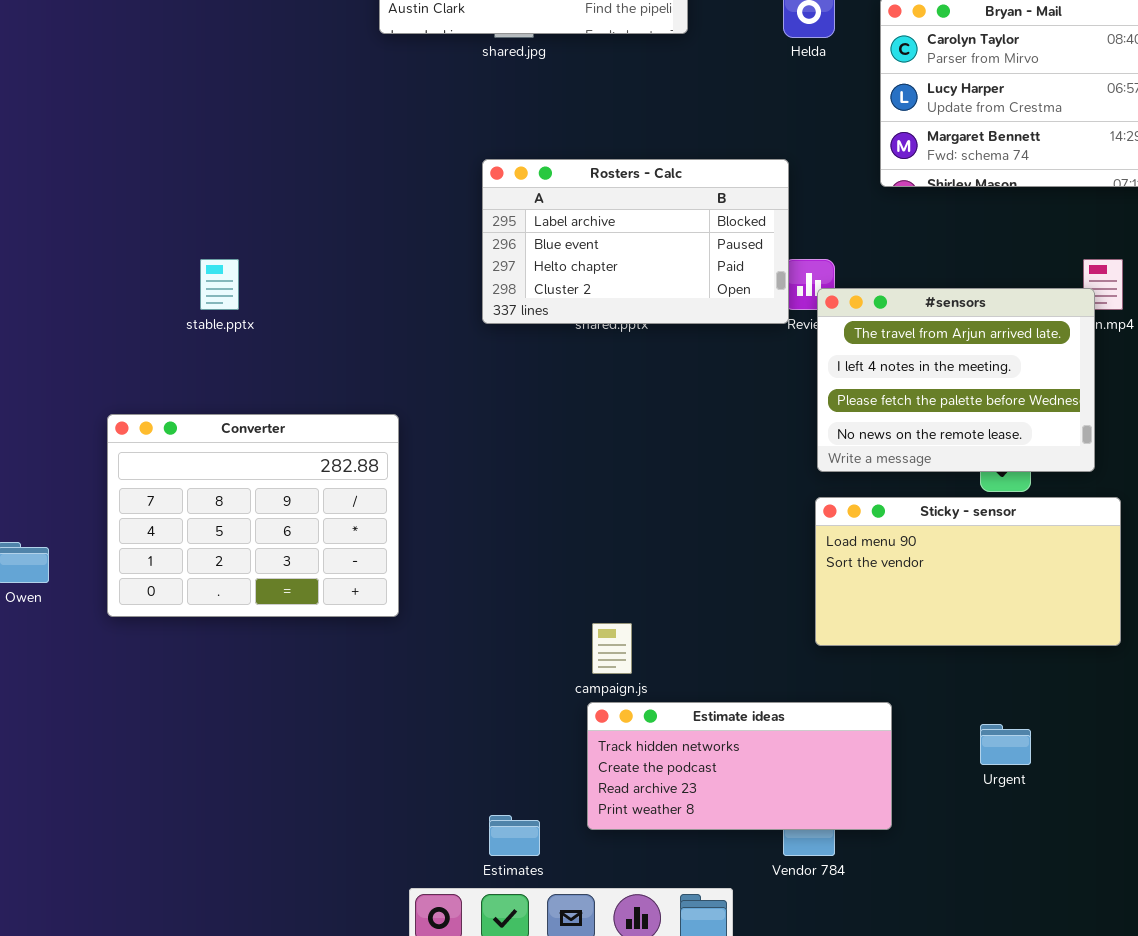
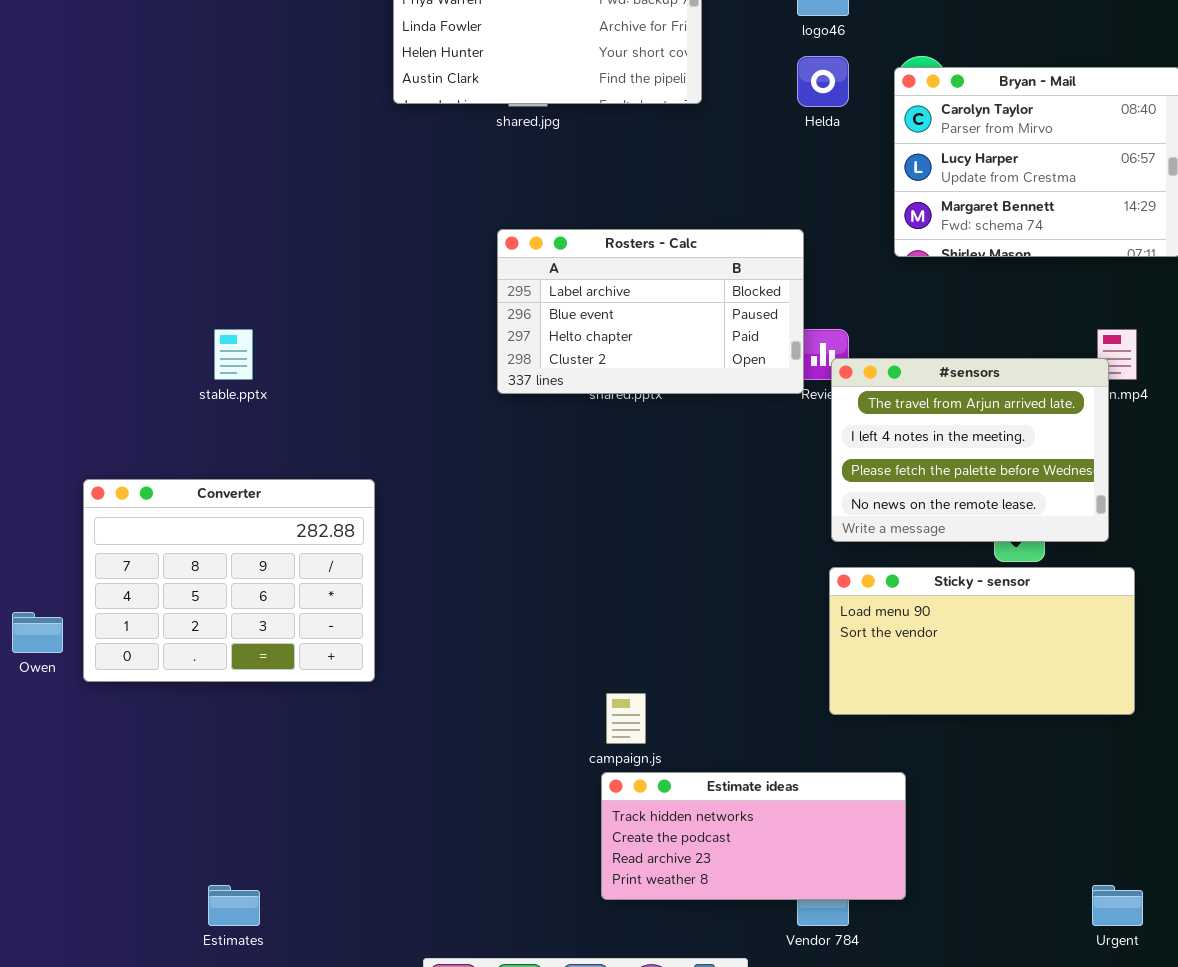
Converter: [107,414,399,617] -> [83,479,375,682], moved
Urgent: [980,724,1031,765] -> [1092,885,1143,926], moved
Estimates: [489,815,540,856] -> [208,885,260,926], moved

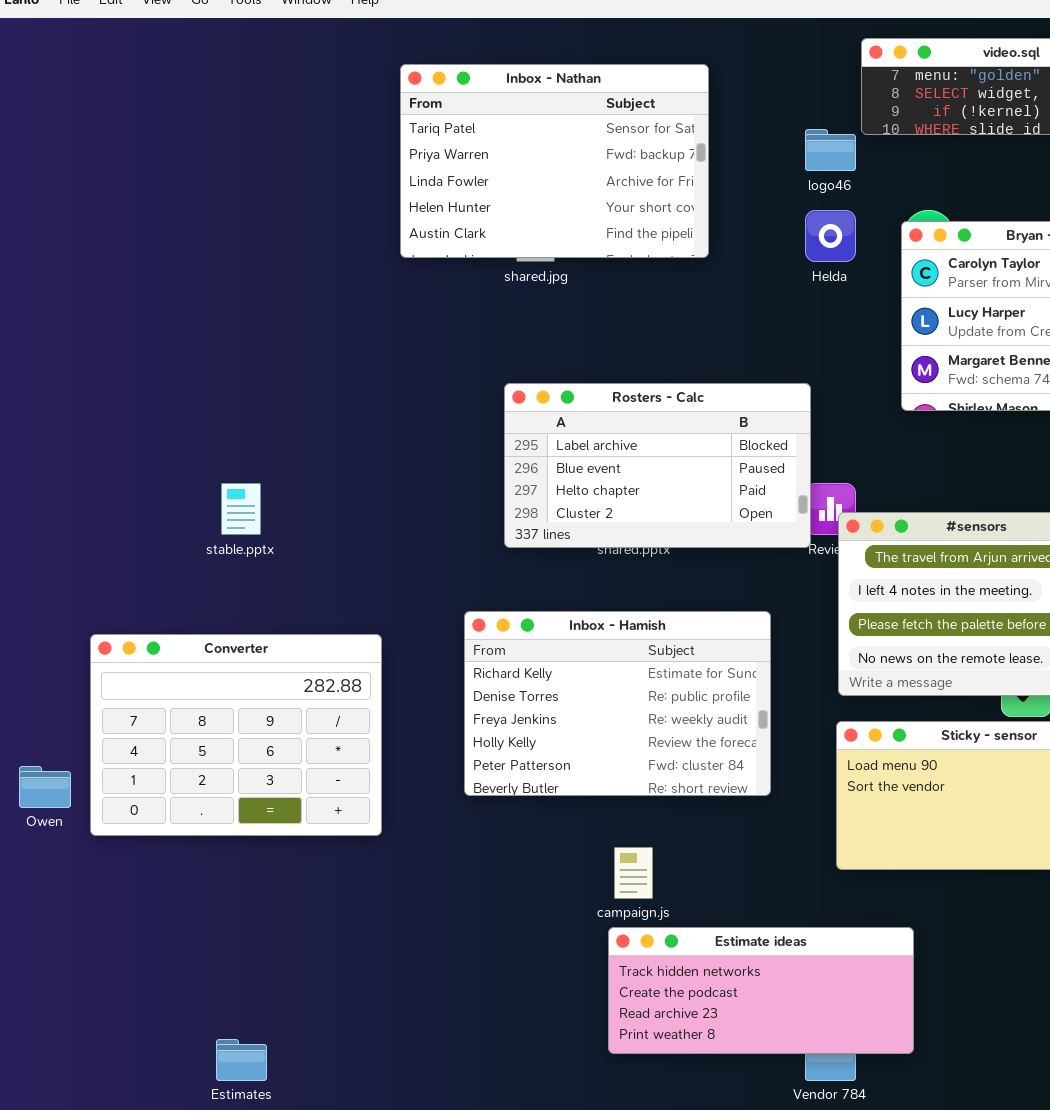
Inbox - Hamish: none -> [464,611,771,796], opened

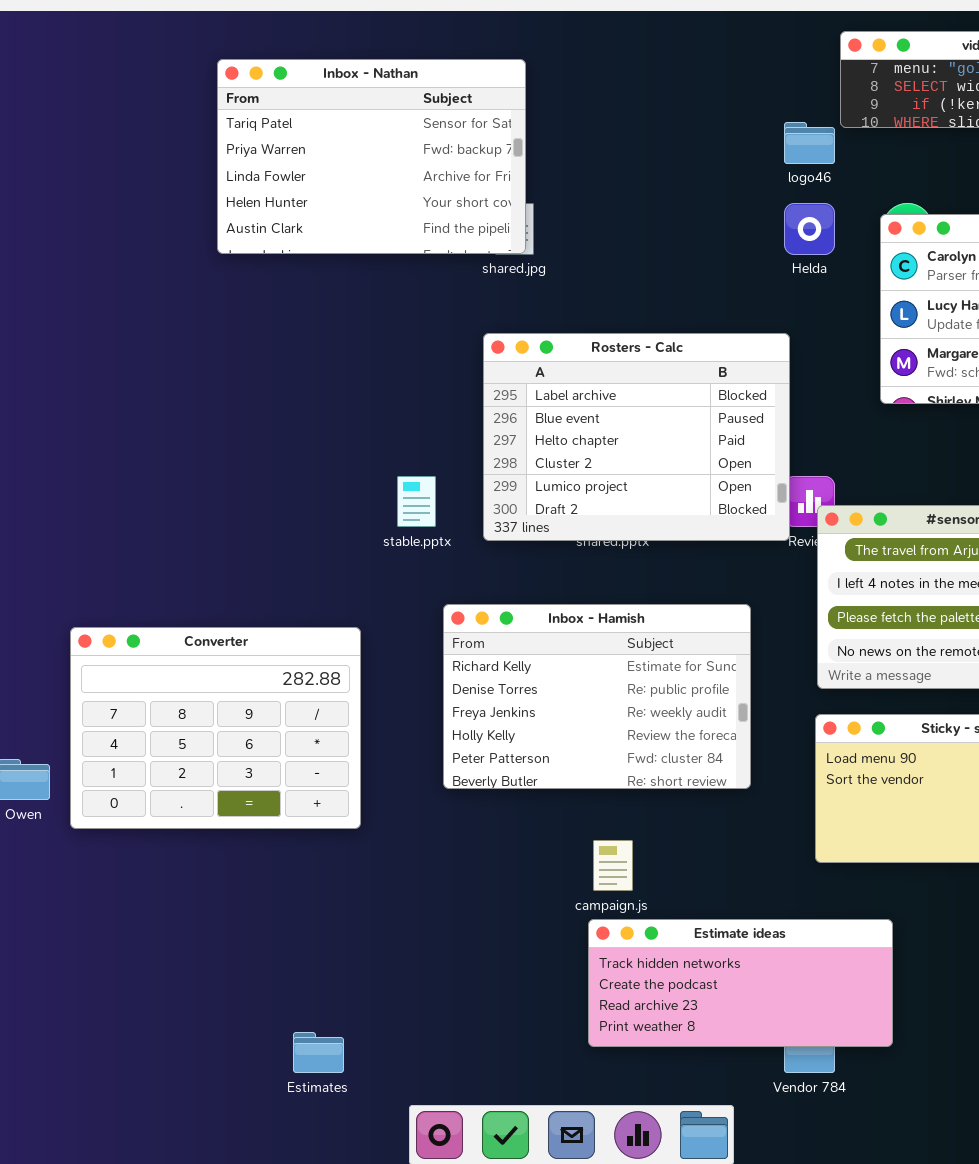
Inbox - Nathan: [400,64,709,258] -> [217,59,526,254], moved
Rosters - Calc: [504,383,811,548] -> [483,333,790,541], resized
stable.pptx: [221,483,261,535] -> [397,476,436,527], moved
Estimates: [216,1039,267,1081] -> [293,1032,344,1073], moved

